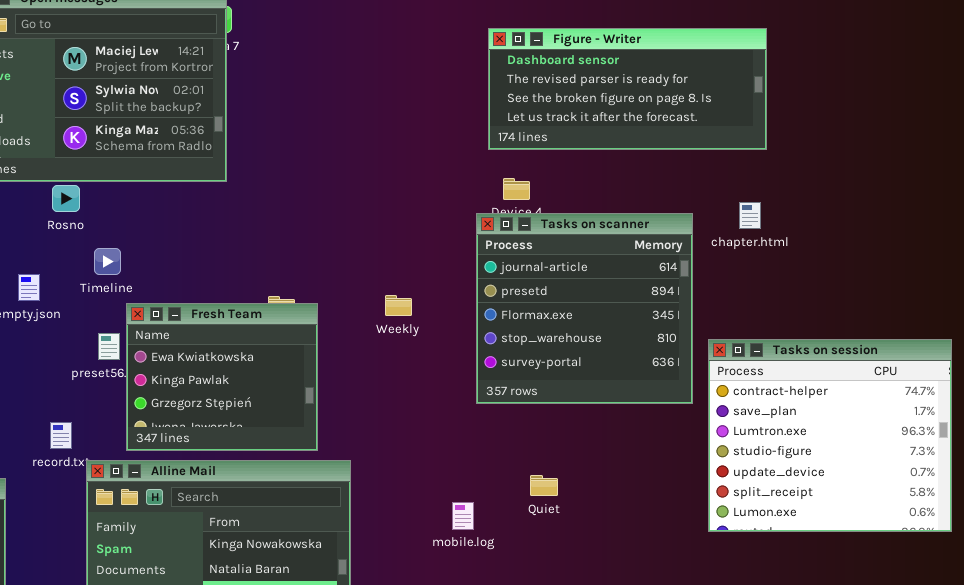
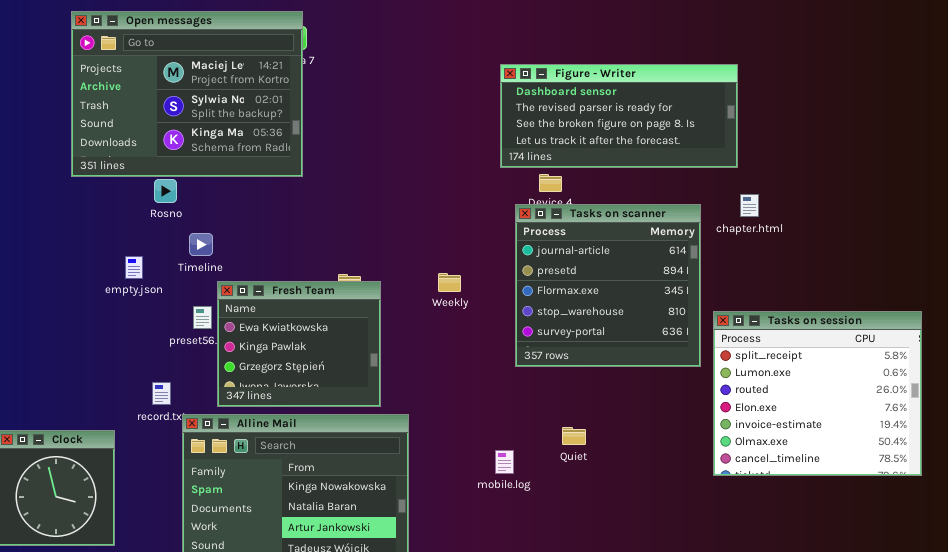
Figure - Writer: [488,28,767,150] -> [500,64,738,168], moved
Tasks on session: [708,339,952,532] -> [713,311,922,476], scrolled down 5 rows

